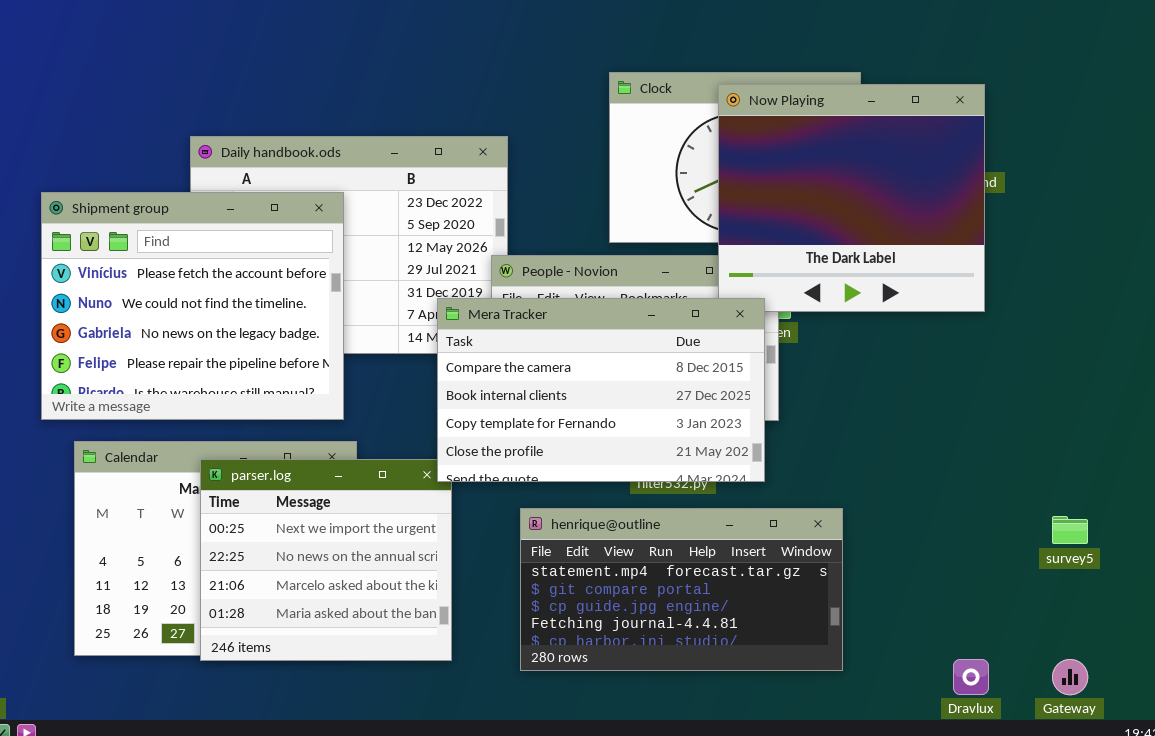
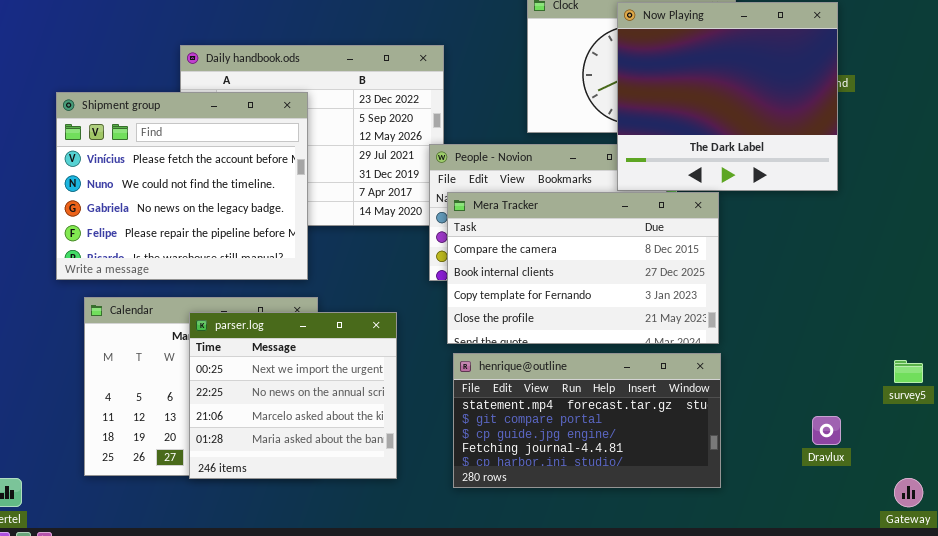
Mera Tracker: [437,298,765,482] -> [447,192,719,344], moved
Dravlux: [953,659,989,695] -> [812,416,841,445], moved

